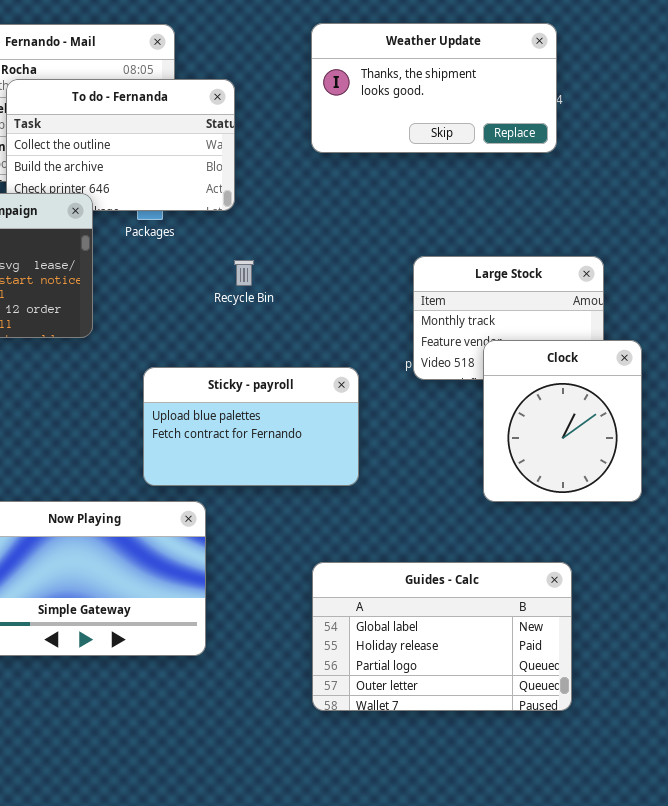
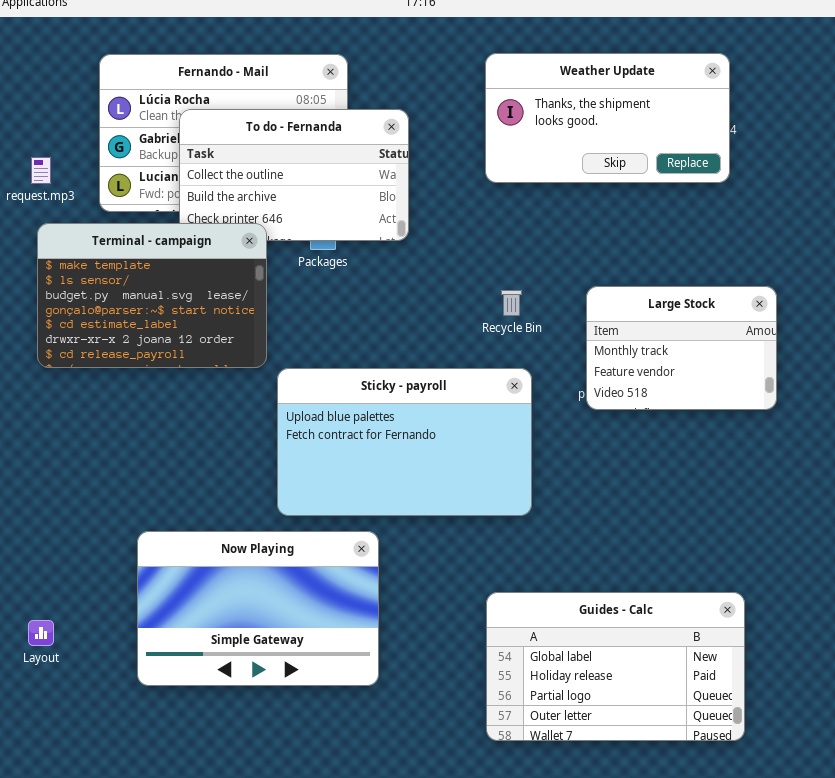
Recycle Bin: [234,260,254,286] -> [501,290,522,316], moved
Clock: [483,340,642,502] -> none, closed
Sticky - payroll: [143,367,359,486] -> [277,368,532,516], resized

